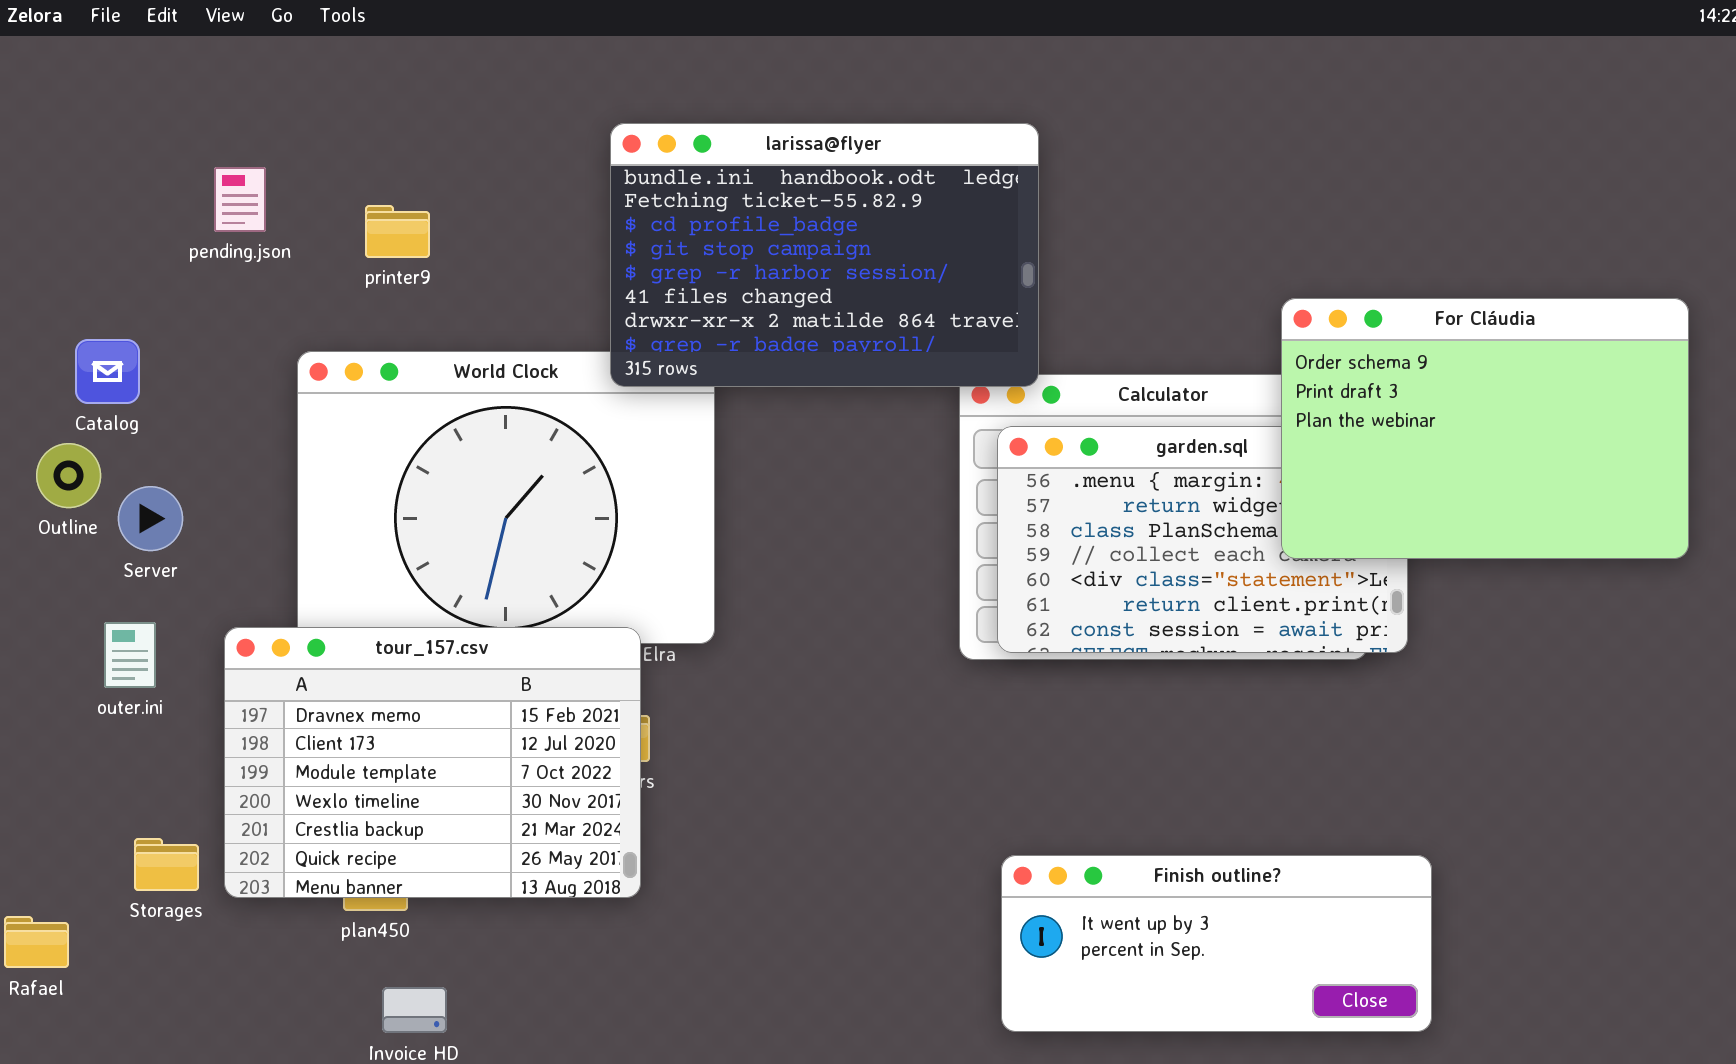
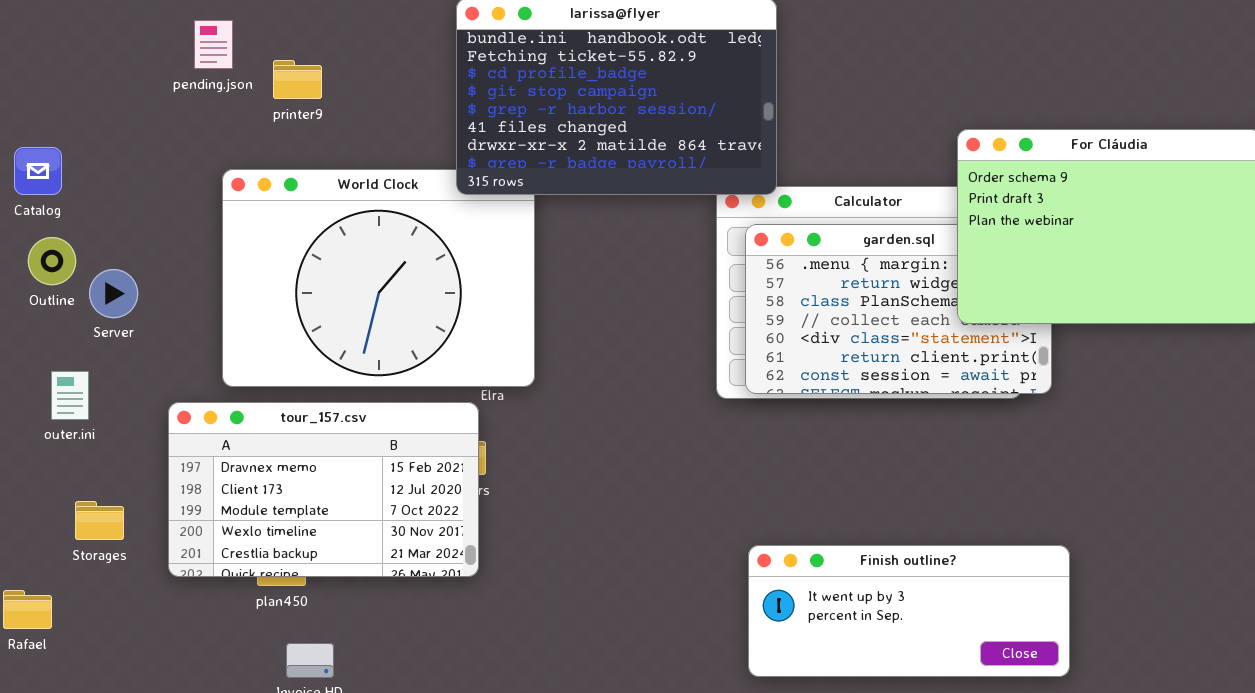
pending.json: [214,167,266,232] -> [194,20,233,69], moved
Catalog: [75,339,140,404] -> [14,147,62,195], moved
outer.ini: [104,622,156,688] -> [51,371,89,420], moved
tour_157.csv: [224,627,641,898] -> [168,402,479,577], resized
Storages: [134,838,199,891] -> [75,501,124,540], moved

